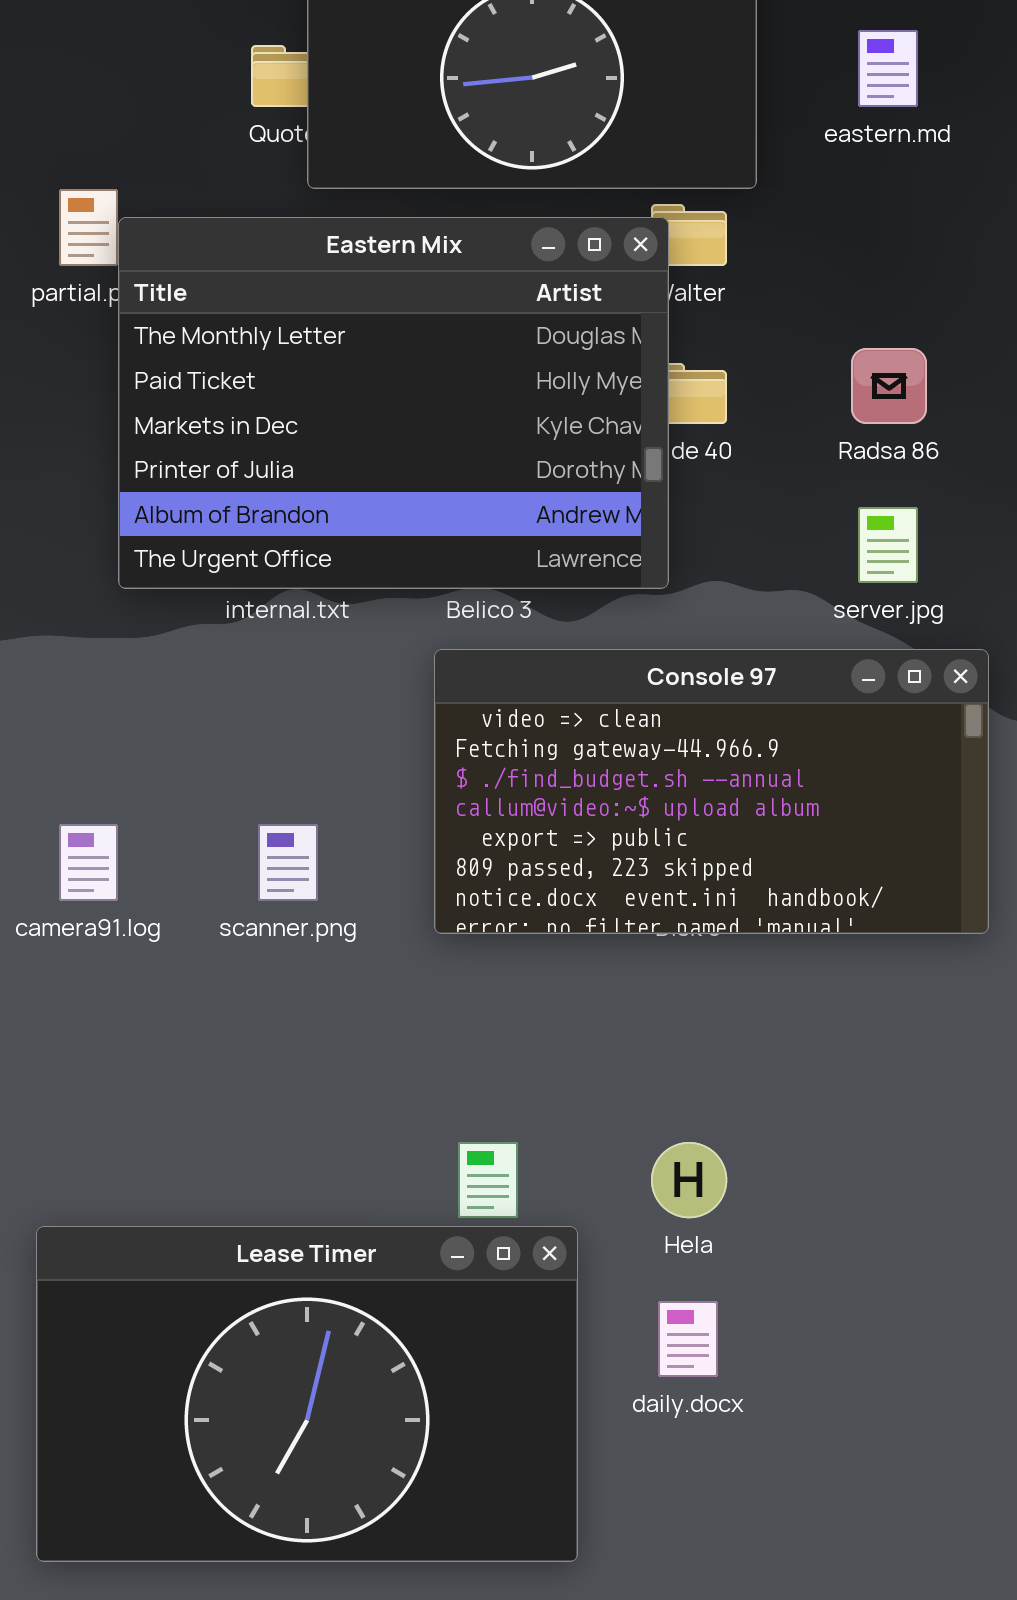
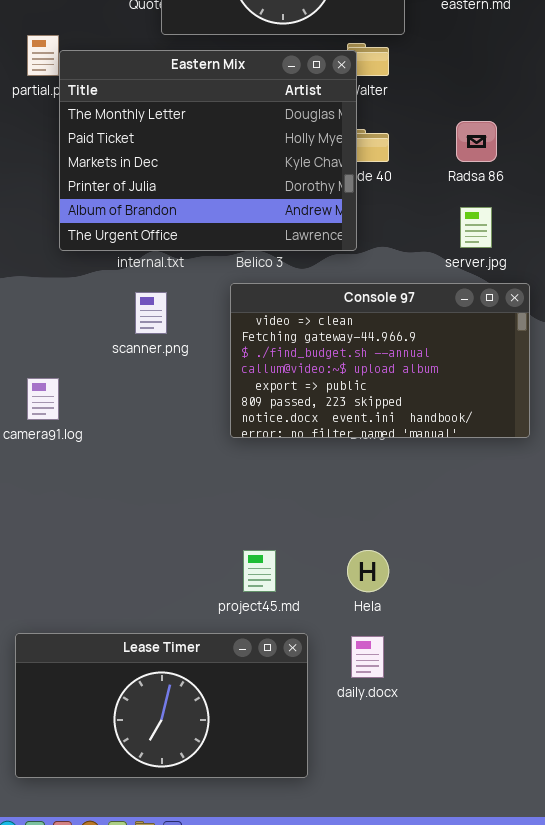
scanner.png: [258,824,318,901] -> [135,292,167,334], moved
Lease Timer: [36,1226,578,1562] -> [15,633,308,778], resized

